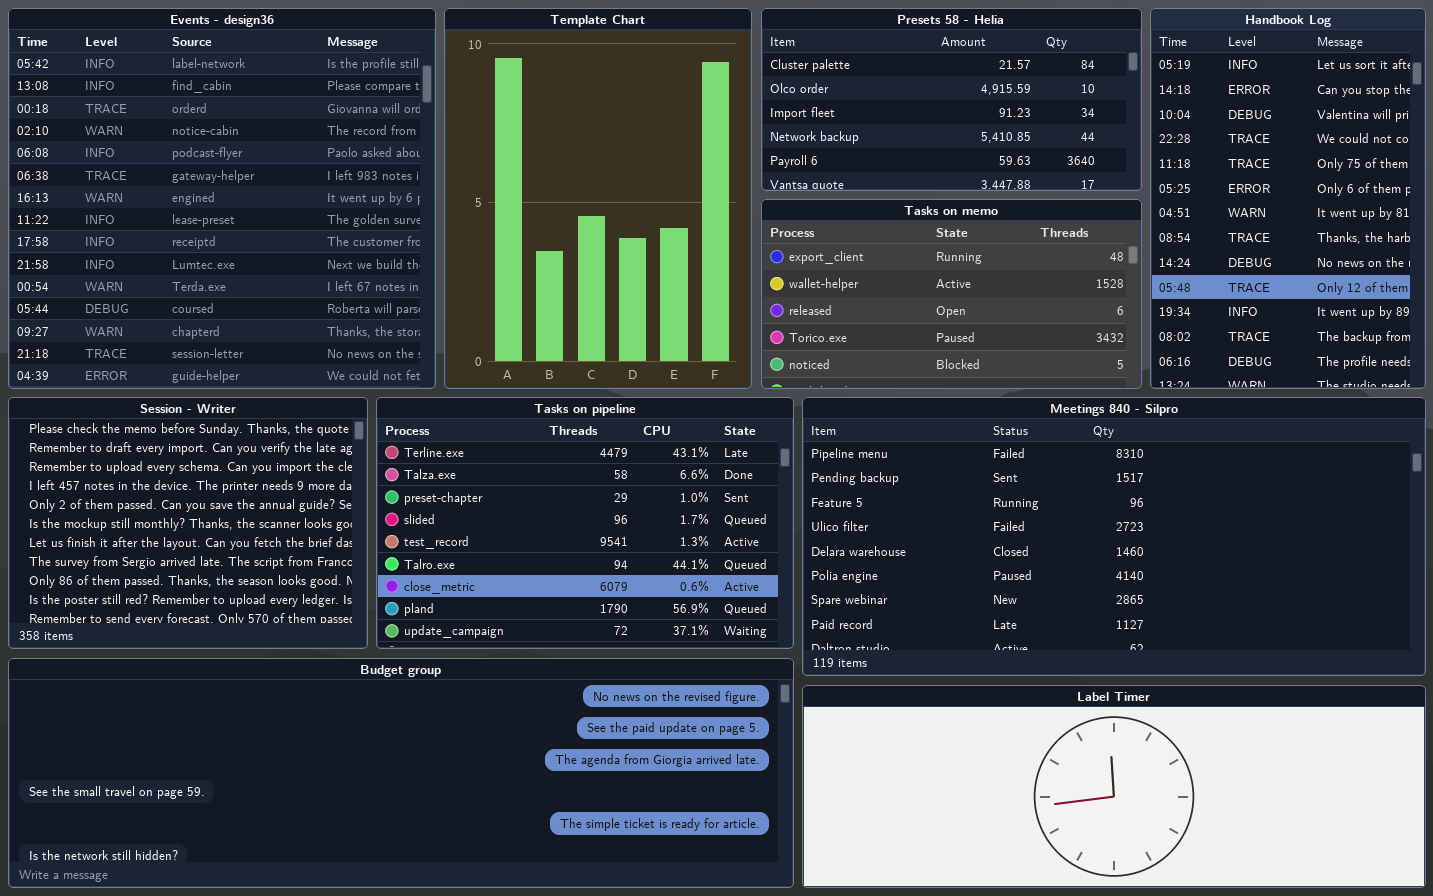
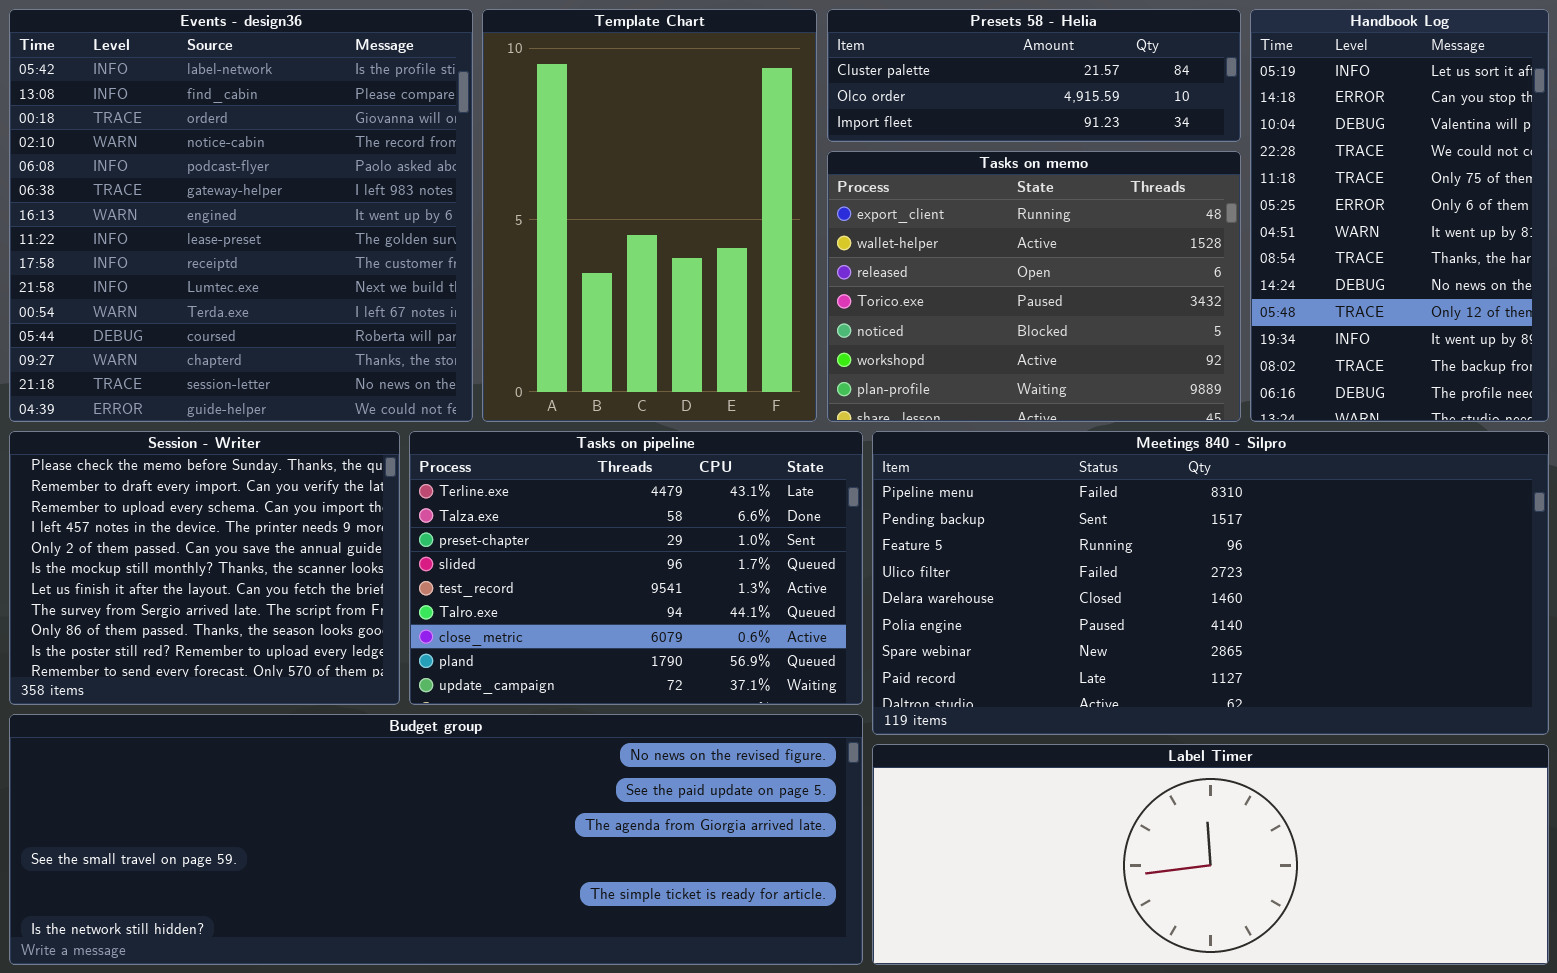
Presets 58 - Helia: [761,8,1142,191] -> [827,9,1241,142], resized
Tasks on memo: [761,199,1142,389] -> [827,151,1241,422], resized

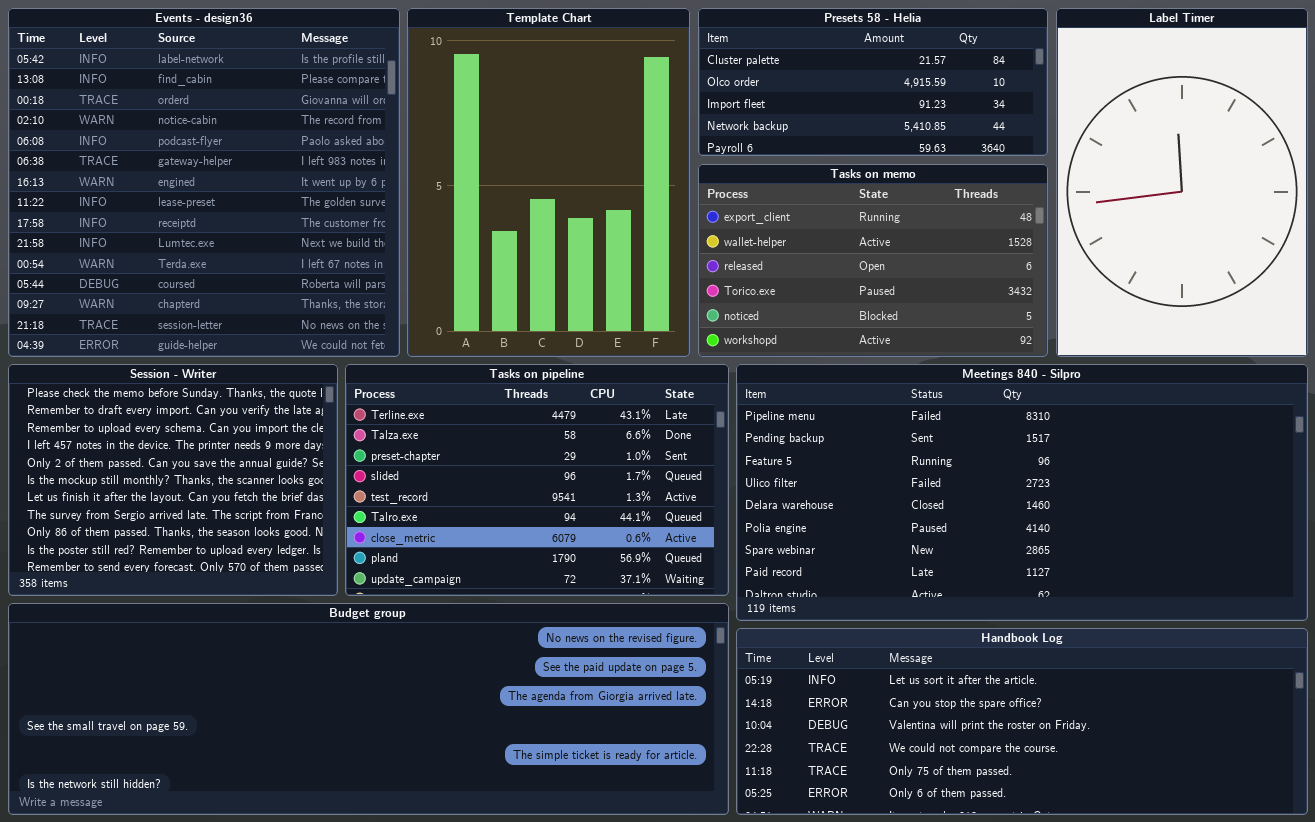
Presets 58 - Helia: [827,9,1241,142] -> [698,8,1048,156], resized
Handbook Log: [1250,9,1549,422] -> [736,628,1308,815], moved, resized
Tasks on memo: [827,151,1241,422] -> [698,164,1048,357], resized
Label Timer: [872,744,1549,965] -> [1056,8,1308,357], moved, resized

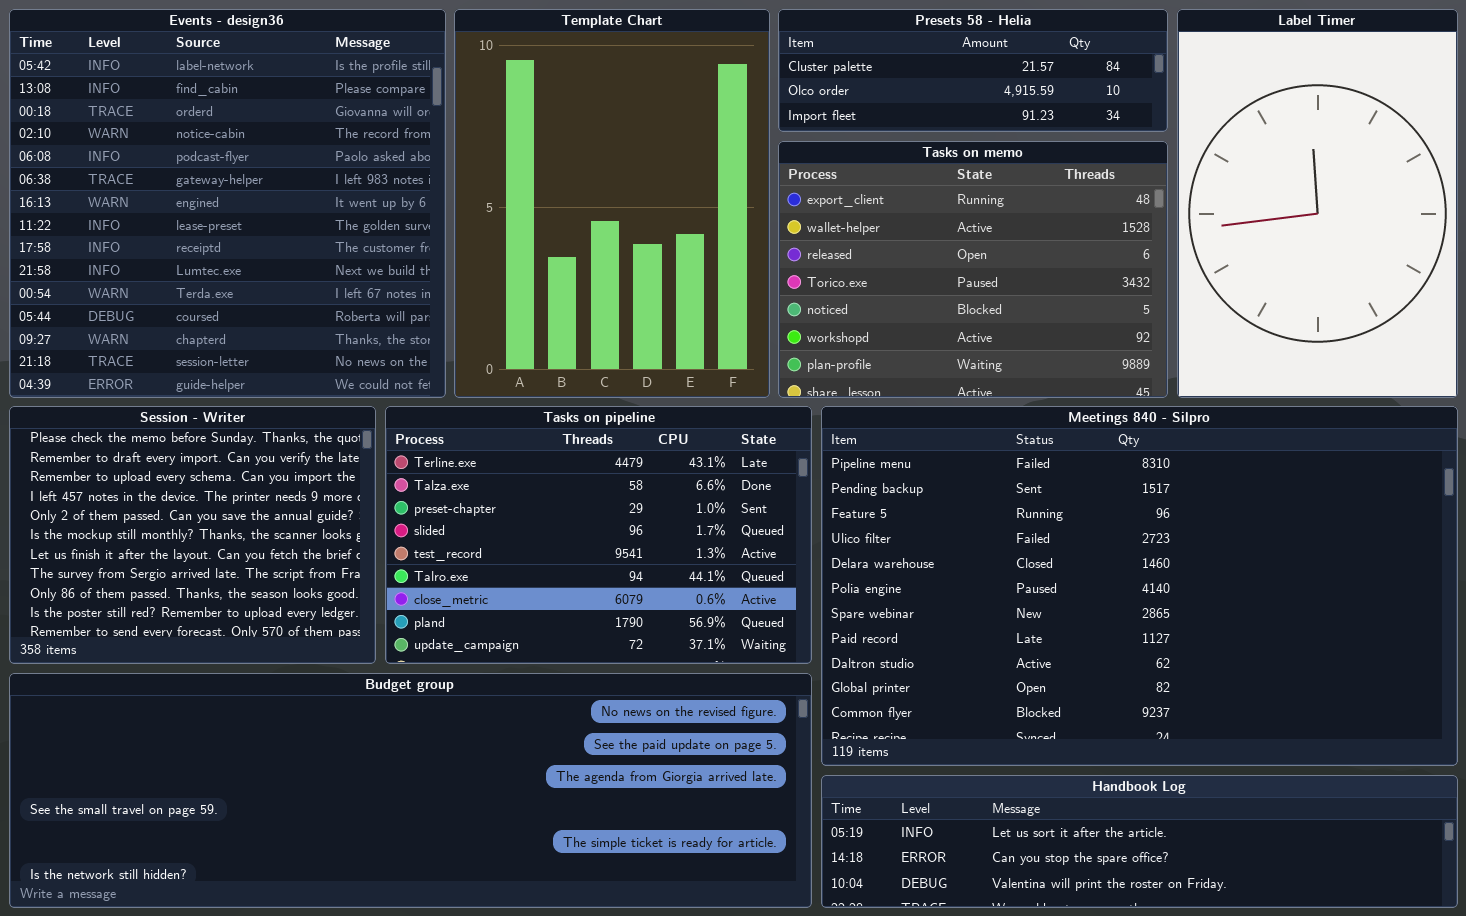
Presets 58 - Helia: [698,8,1048,156] -> [778,9,1168,132], resized
Tasks on memo: [698,164,1048,357] -> [778,141,1168,398], resized
Meetings 840 - Silpro: [736,364,1308,621] -> [821,406,1458,766], resized
Handbook Log: [736,628,1308,815] -> [821,775,1458,908], resized

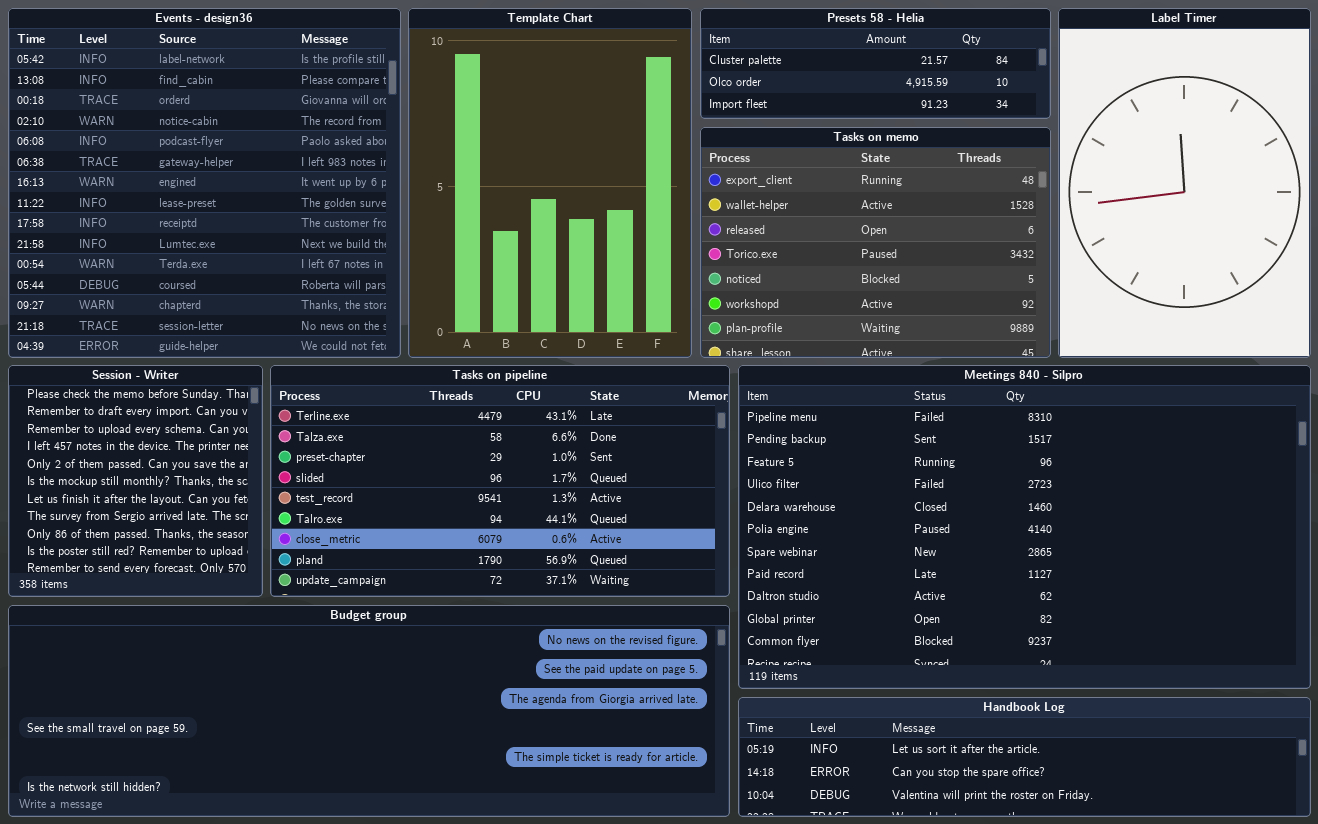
Session - Writer: [9,406,376,664] -> [8,365,263,597], resized
Tasks on pipeline: [385,406,812,664] -> [270,365,730,597], resized

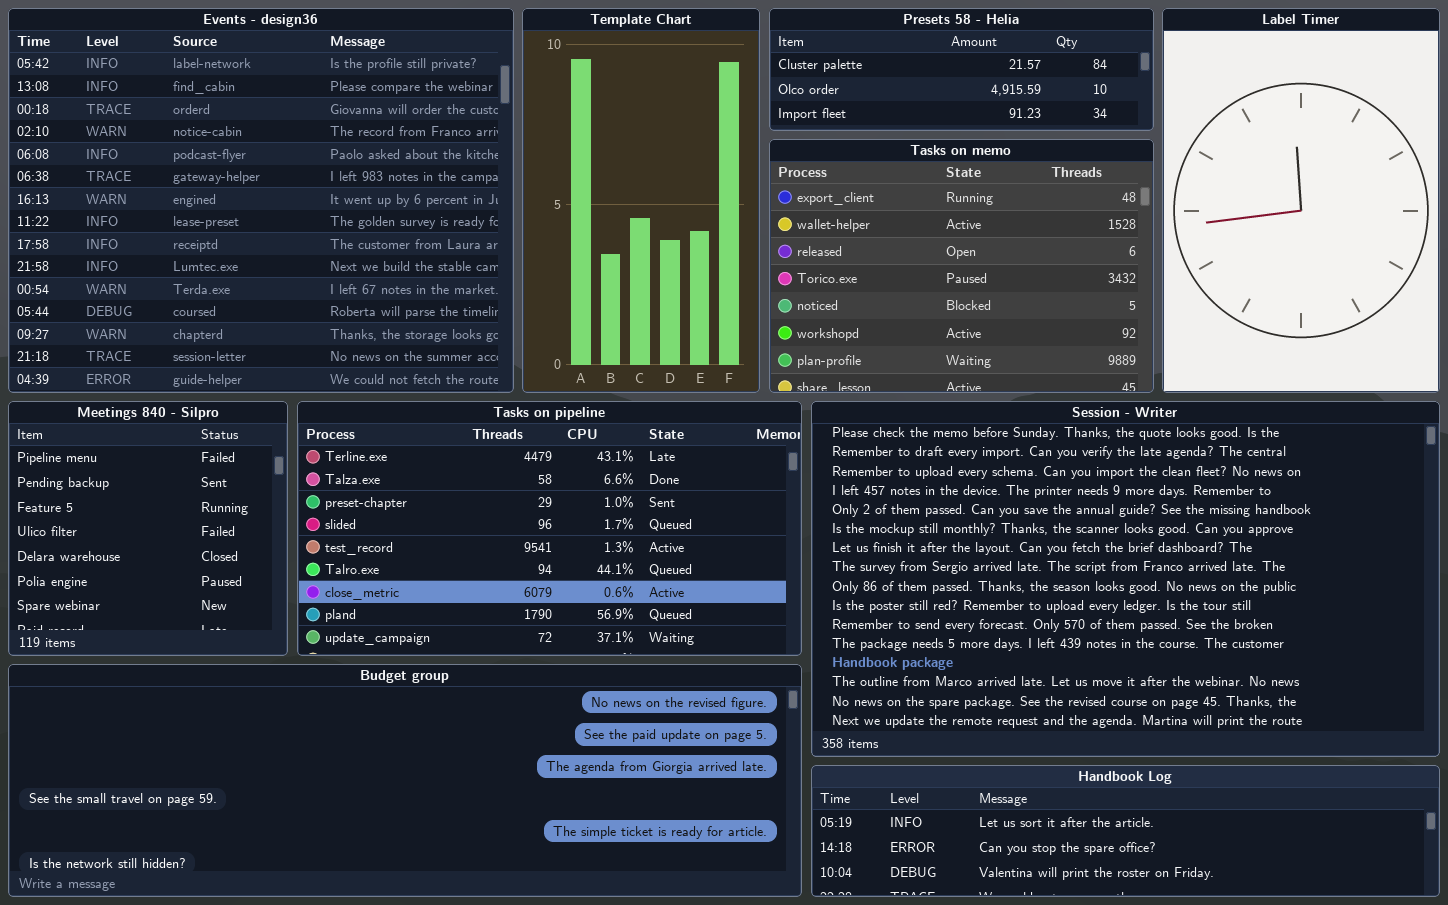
Events - design36: [8,8,401,358] -> [8,8,514,393], resized
Template Chart: [408,8,692,358] -> [522,8,760,393], resized
Session - Writer: [8,365,263,597] -> [811,401,1440,757], moved, resized
Meetings 840 - Silpro: [738,365,1311,689] -> [8,401,288,656], moved, resized

